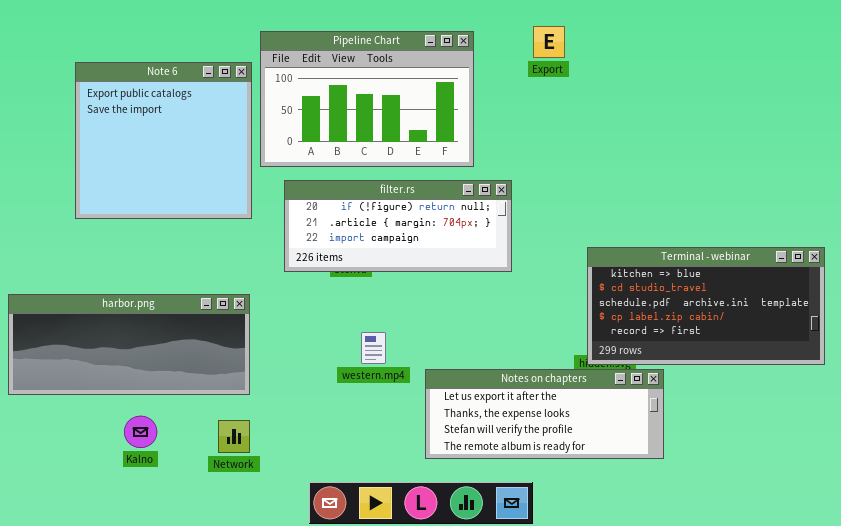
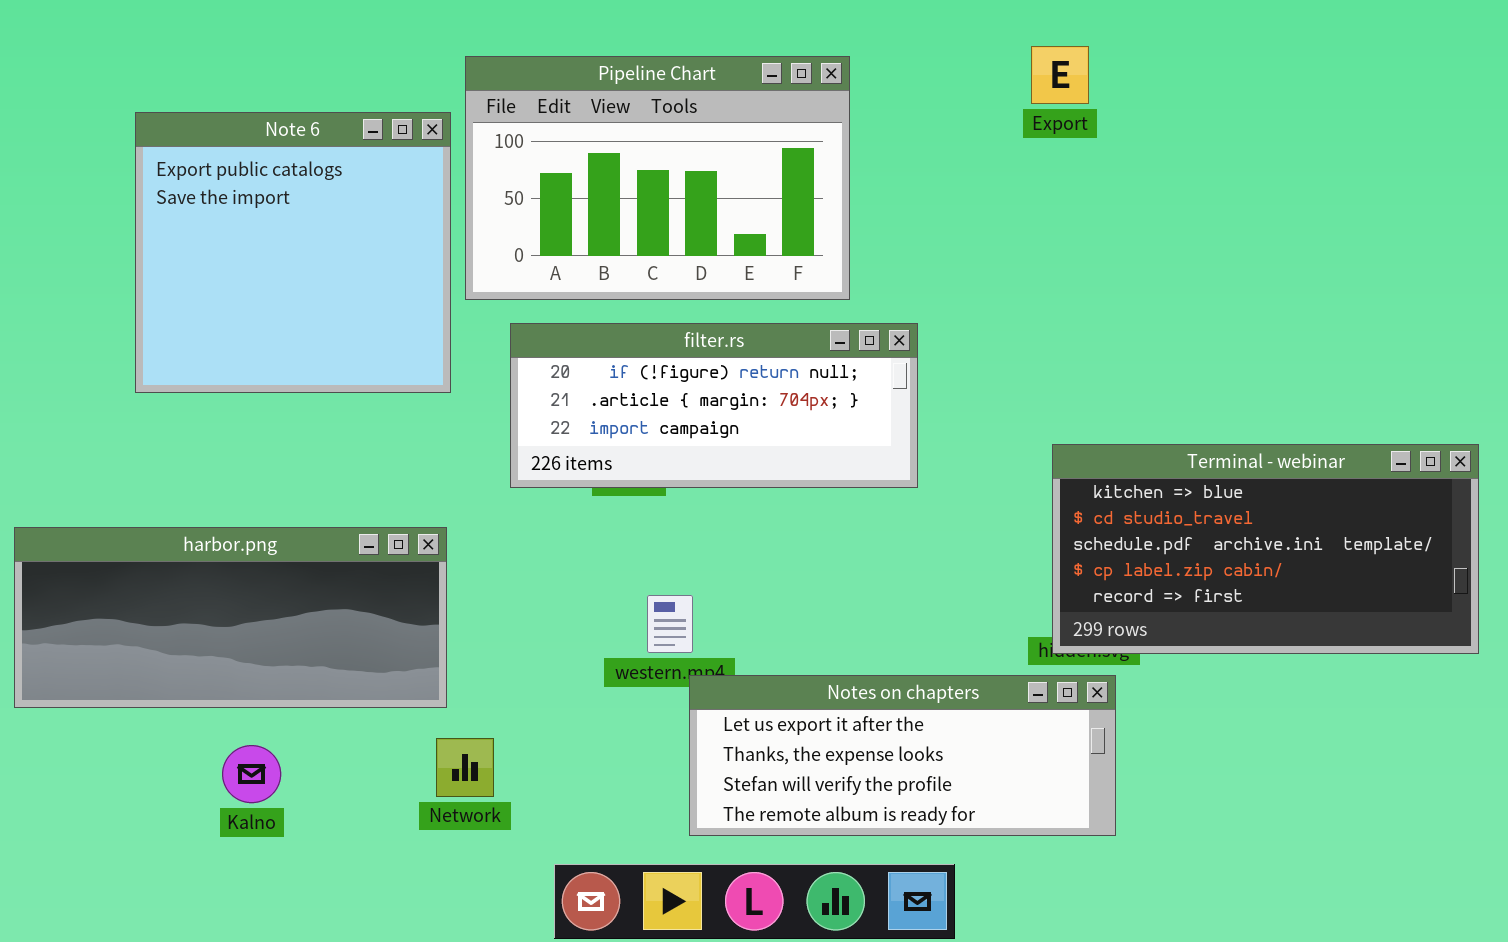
Export: [533,26,565,58] -> [1031,46,1089,104], moved
Notes on chapters: [425,369,664,459] -> [689,675,1116,836], moved
Network: [218,420,250,453] -> [436,738,494,797], moved

